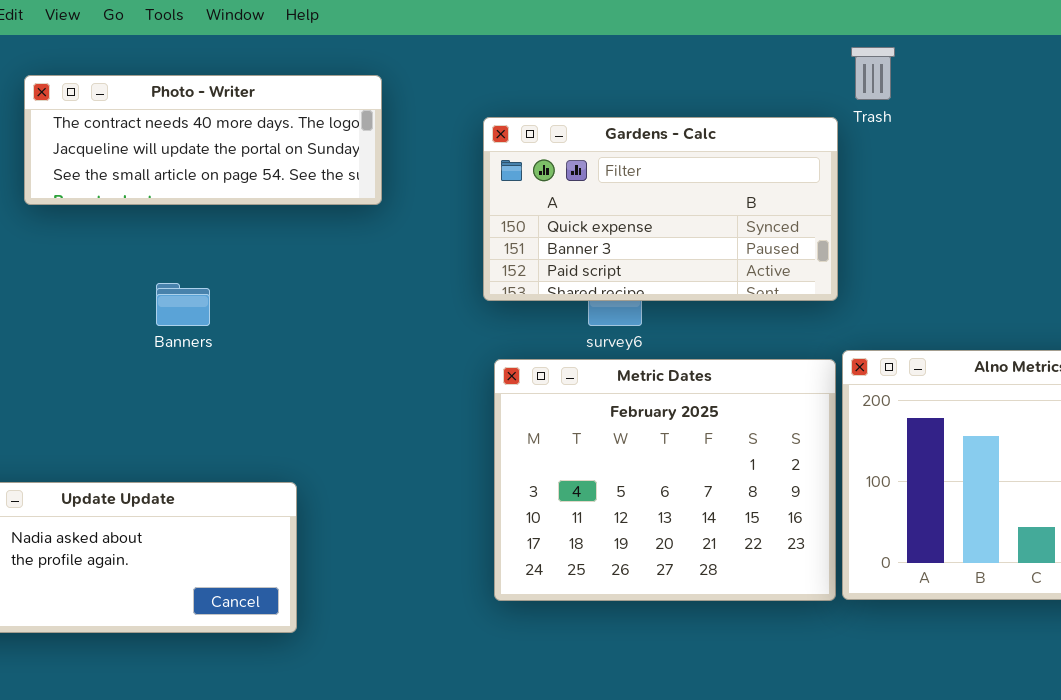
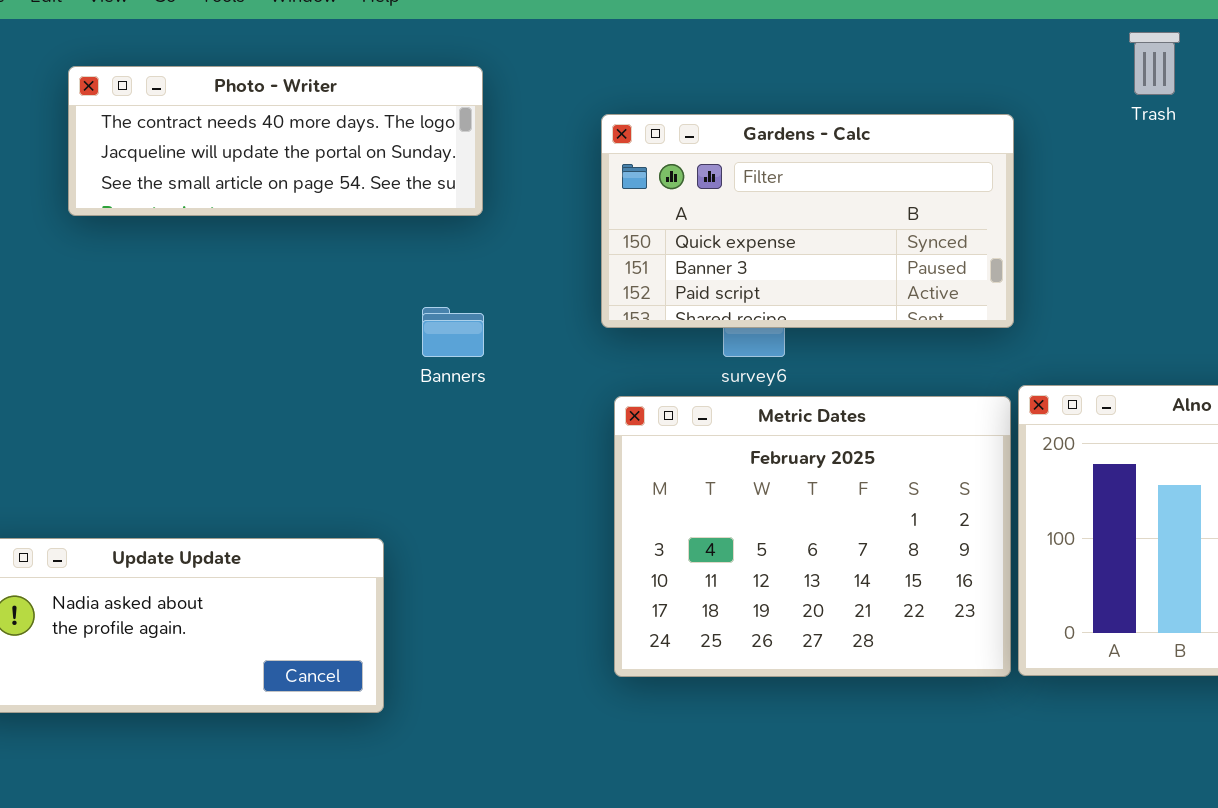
Trash: [851,47,895,100] -> [1129,32,1180,95], moved
Banners: [156,283,210,326] -> [422,307,484,357], moved

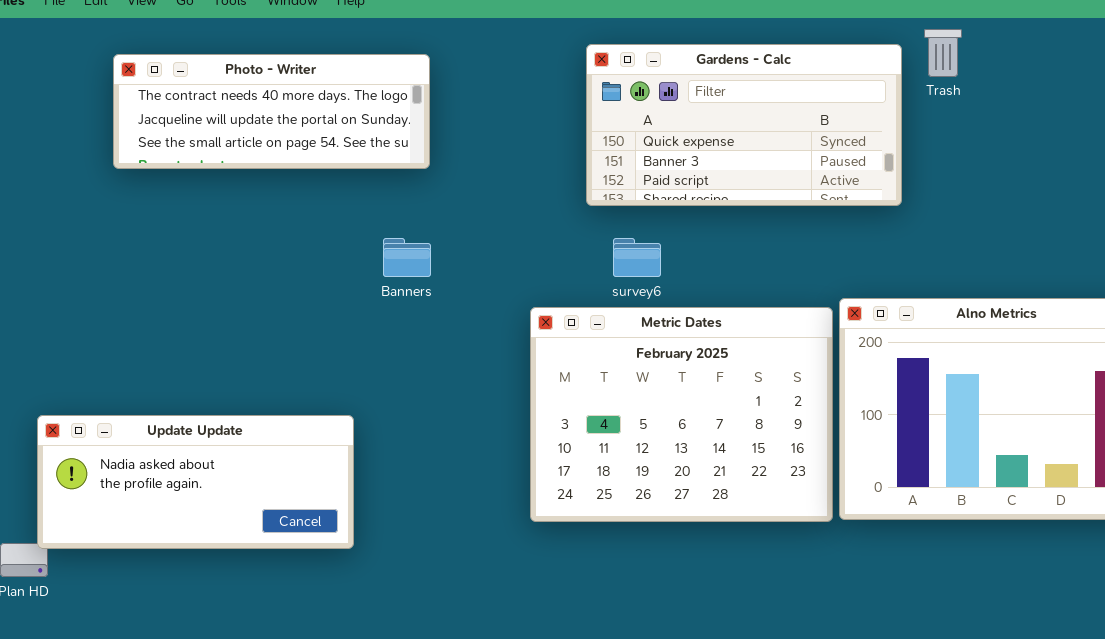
Gardens - Calc: [601,114,1014,328] -> [586,44,902,206], moved

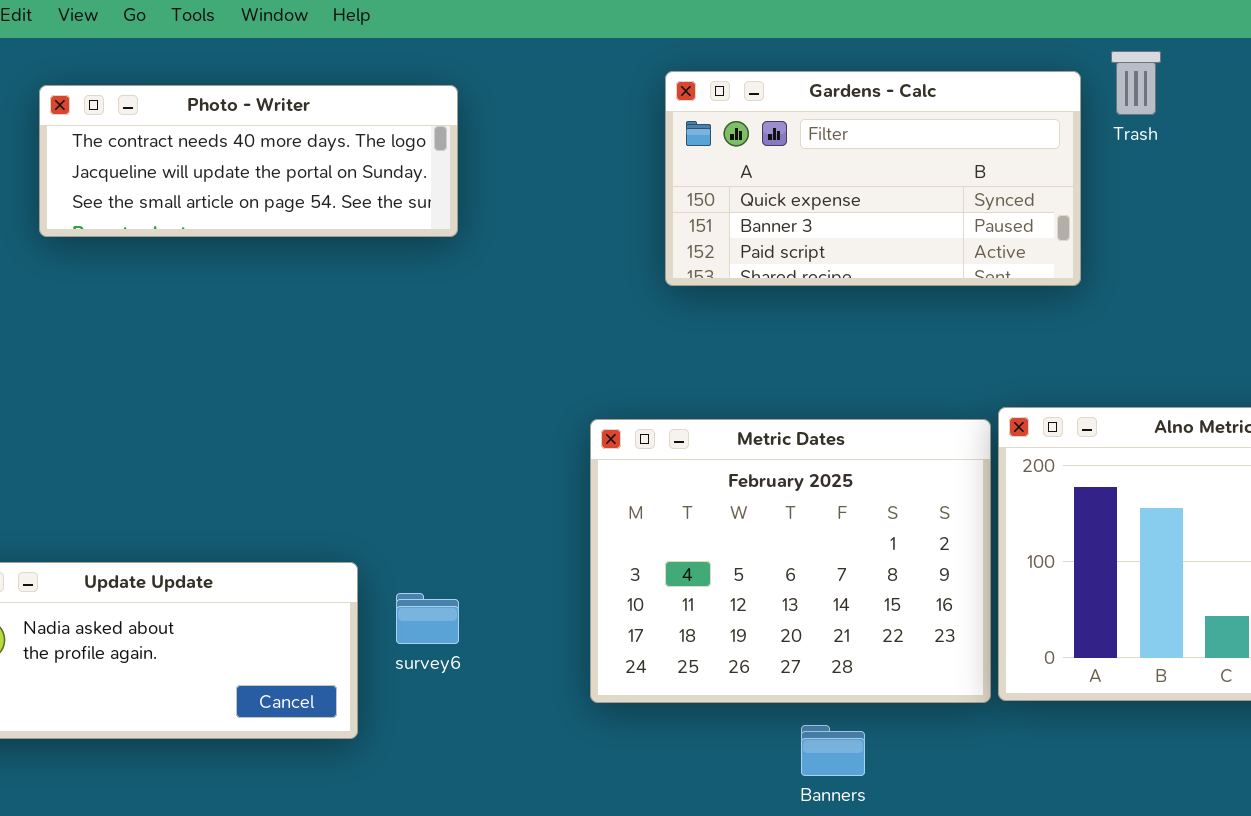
Banners: [383,238,431,277] -> [801,725,865,776], moved
survey6: [613,238,661,277] -> [396,593,459,644], moved

